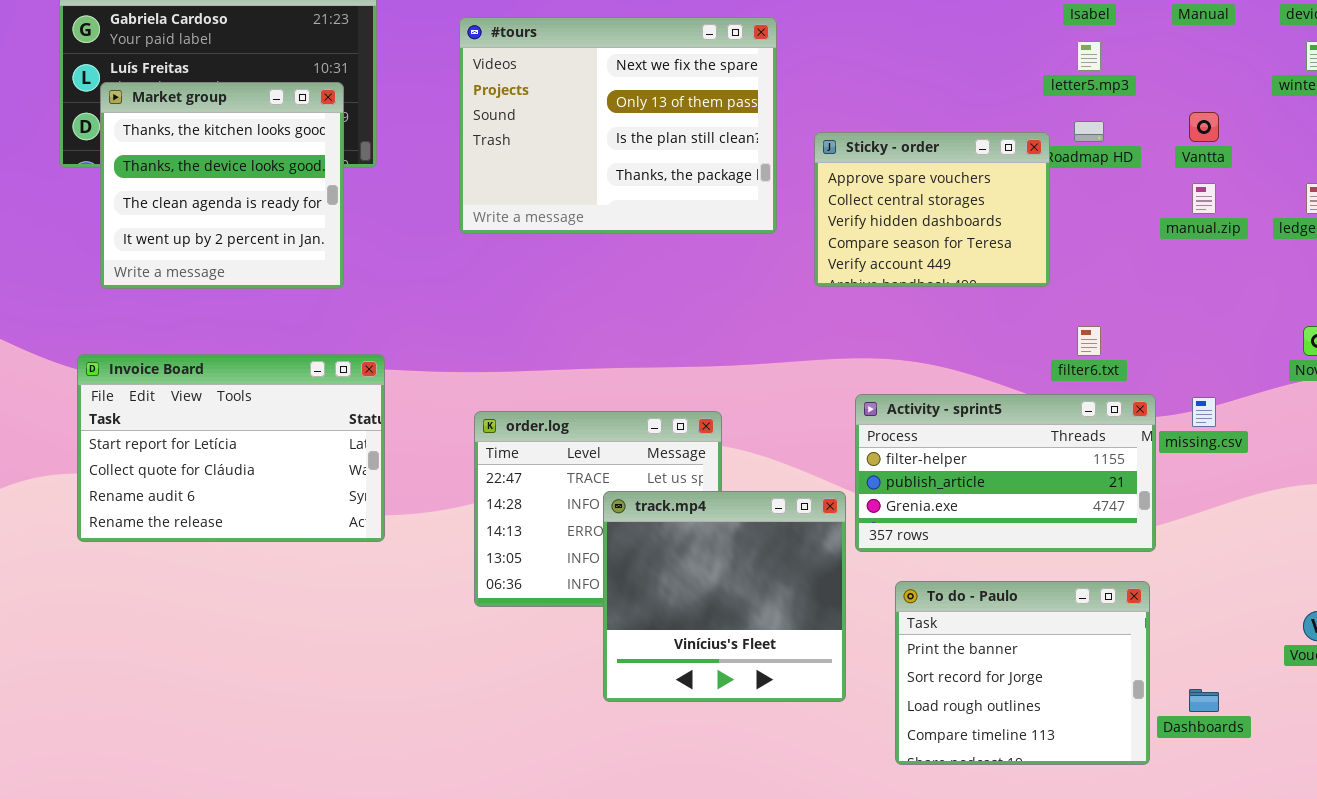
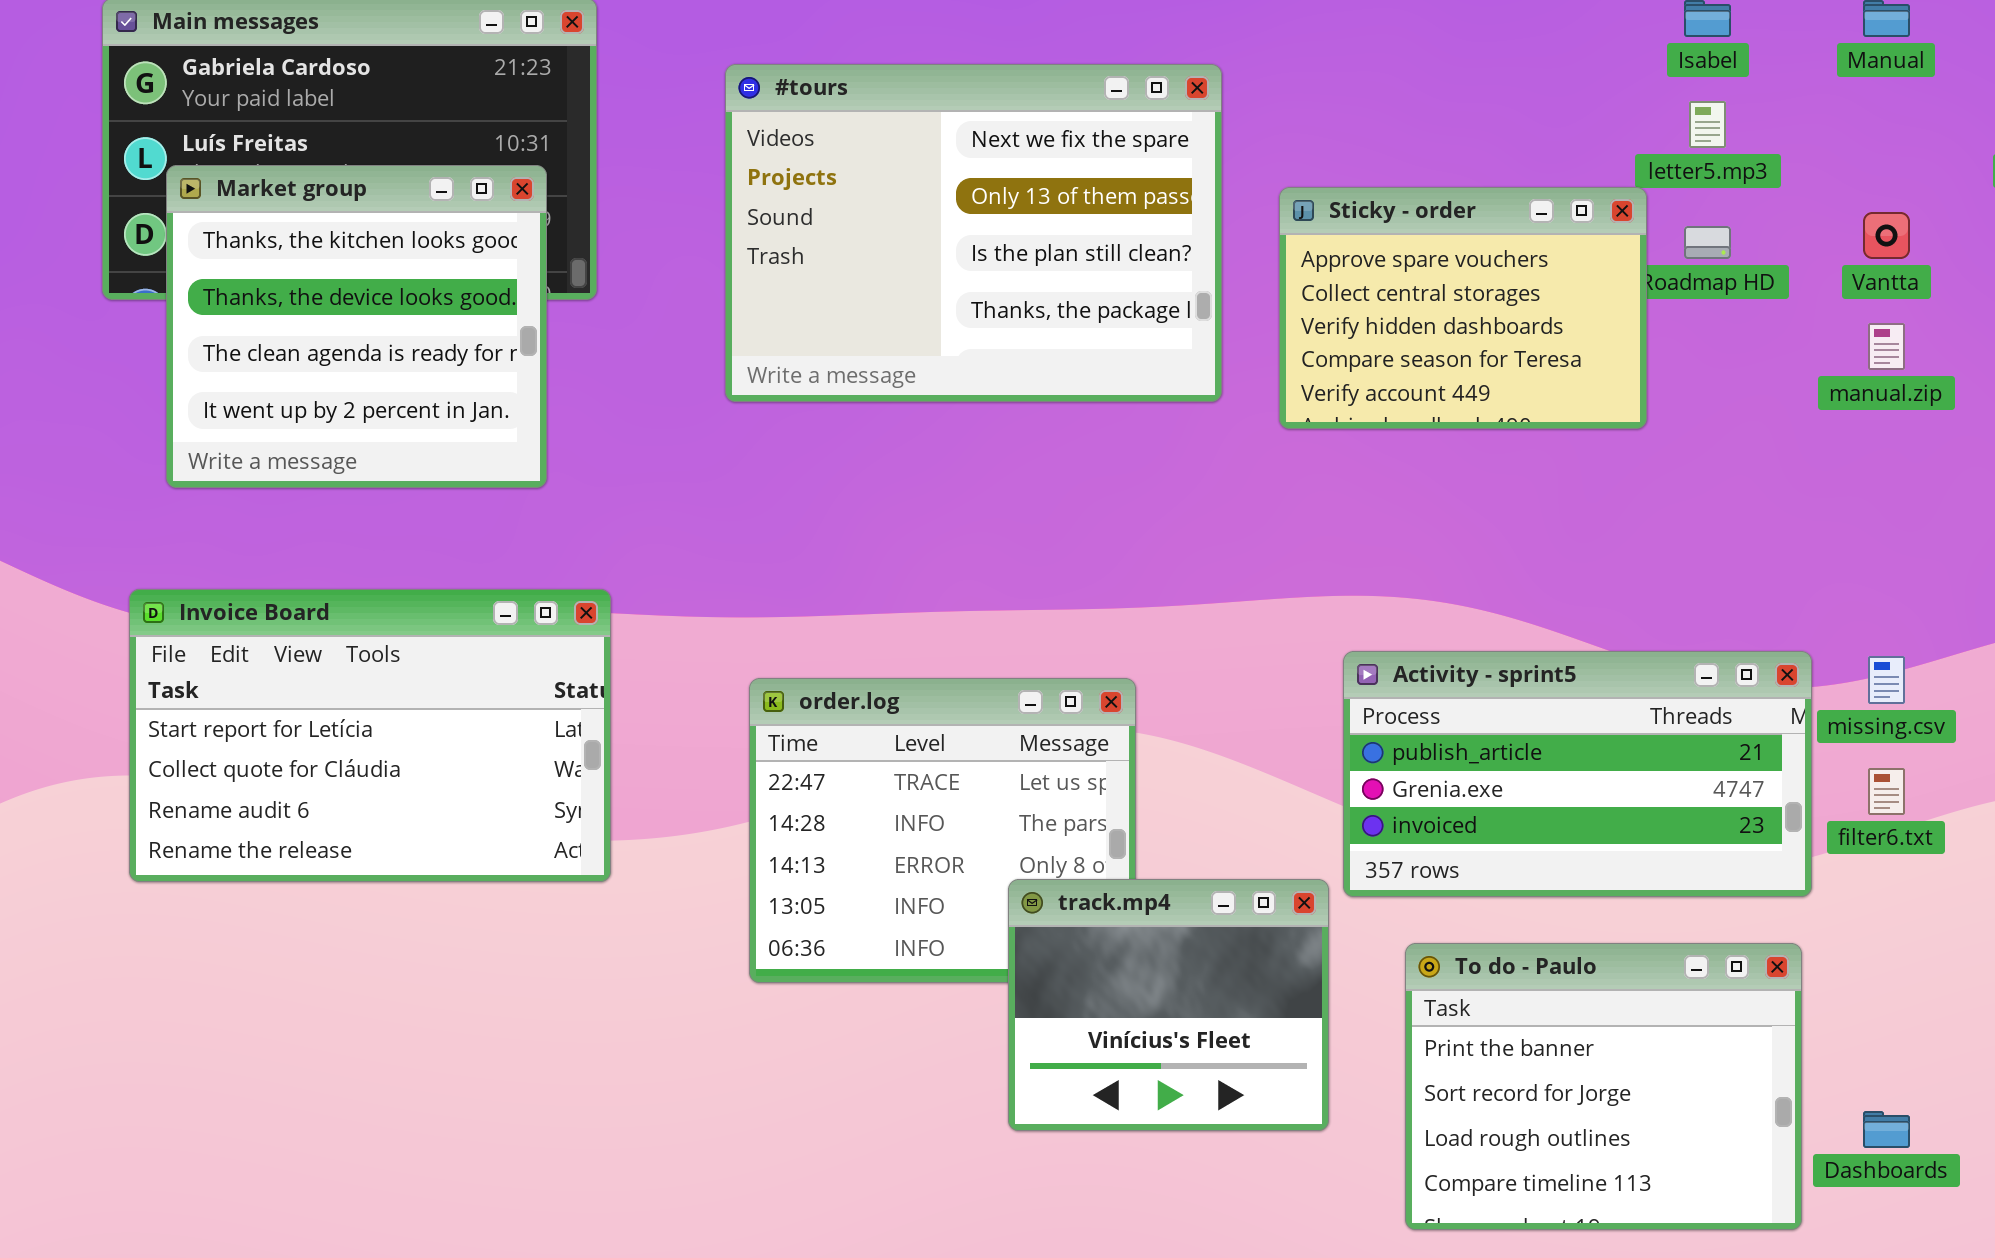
Sticky - order: [814,132,1050,287] -> [1279,187,1647,429], moved
filter6.txt: [1077,326,1101,356] -> [1868,768,1905,815], moved
Activity - sprint5: [855,394,1156,552] -> [1343,651,1812,897], scrolled down 1 row
track.mp4: [603,491,846,702] -> [1008,879,1329,1131], resized

